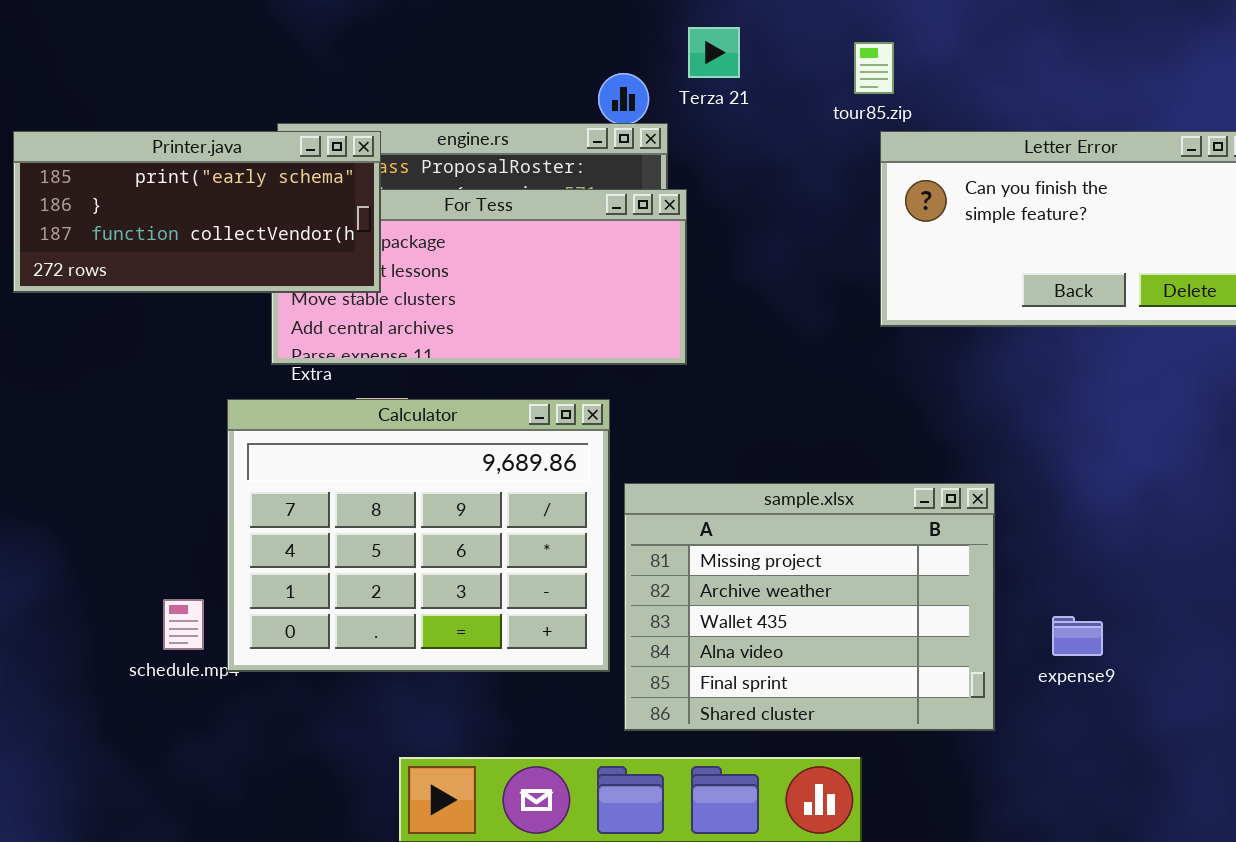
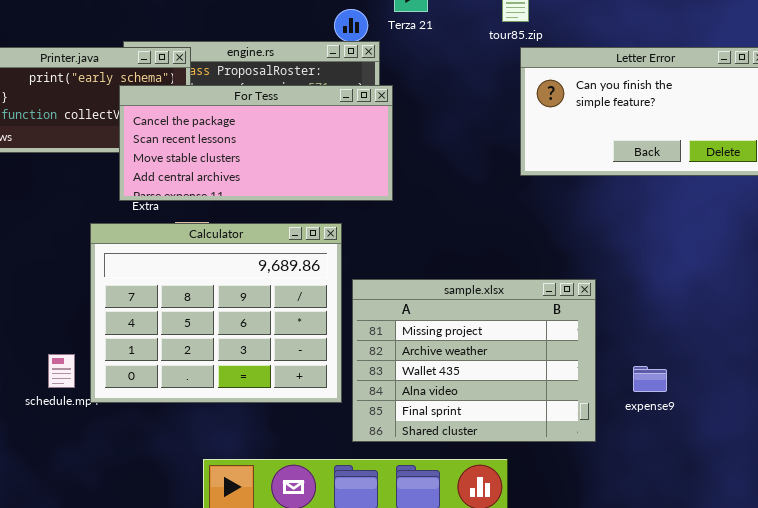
For Tess: [271,189,687,365] -> [119,85,393,201], raised

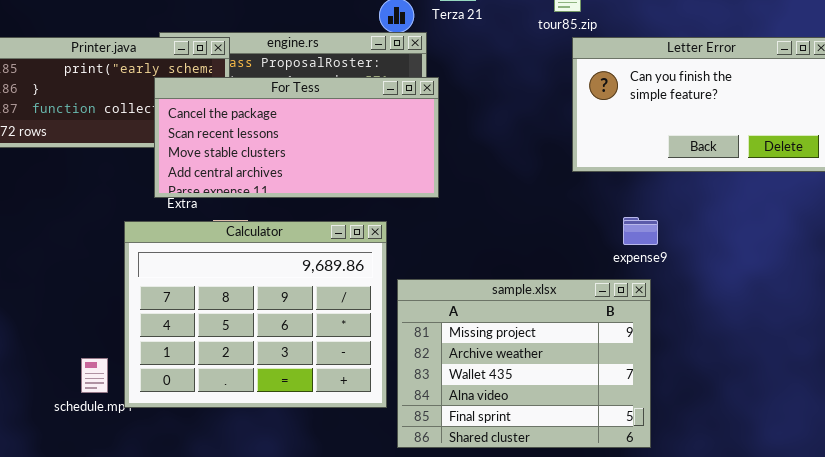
expense9: [633,366,667,392] -> [623,217,658,245], moved

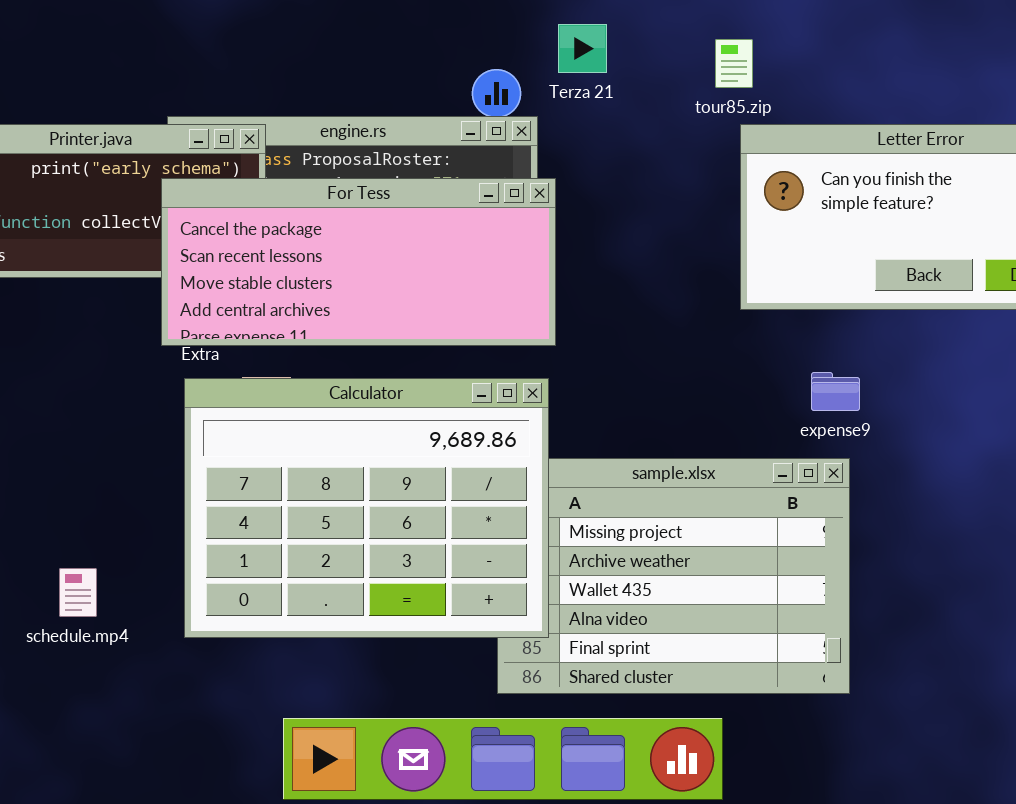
Calculator: [124,221,387,408] -> [184,378,549,638], moved

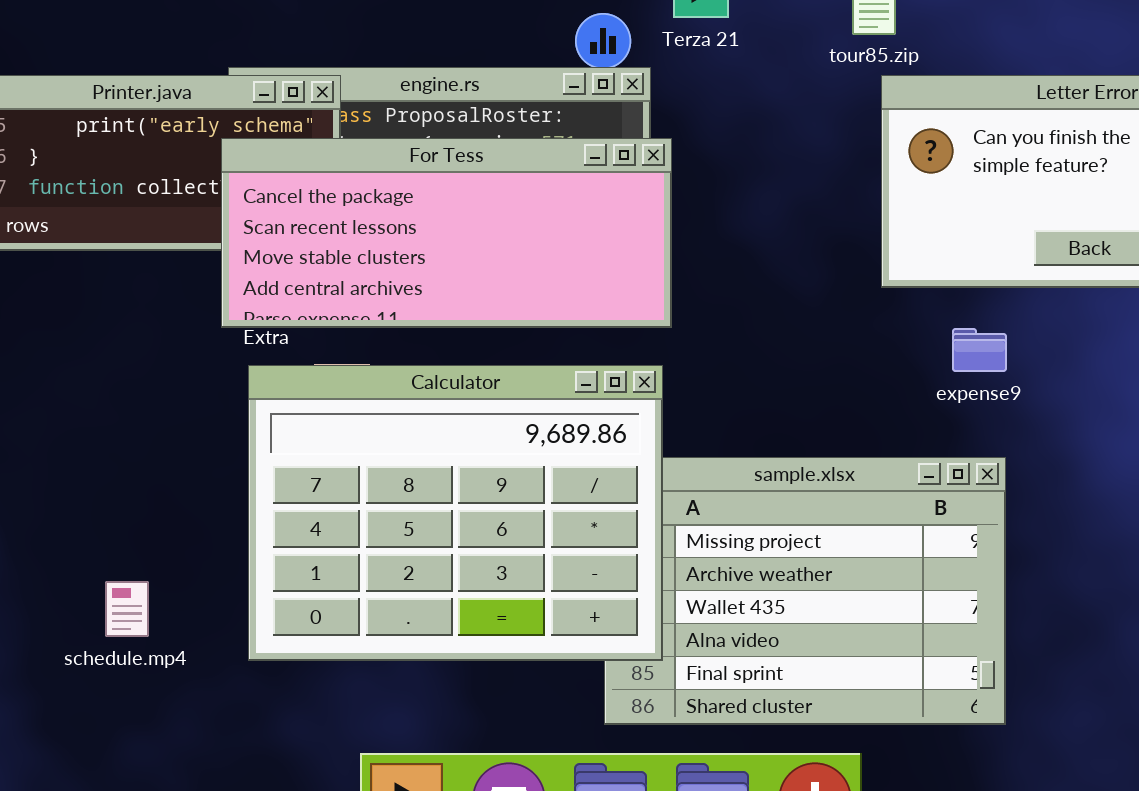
expense9: [811,372,860,411] -> [952,328,1007,372], moved

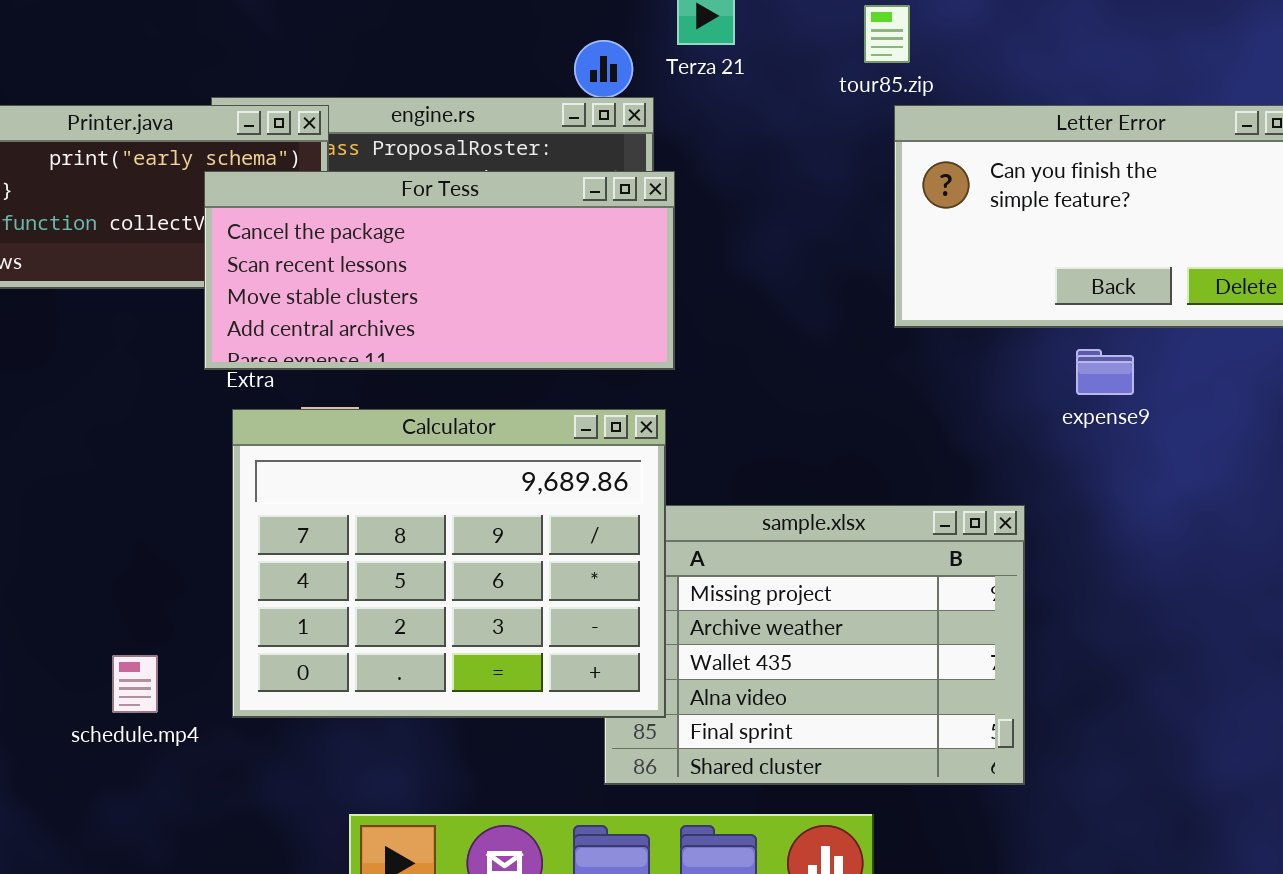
expense9: [952,328,1007,372] -> [1076,349,1134,395], moved
schedule.mp4: [105,581,149,637] -> [112,655,158,713], moved

